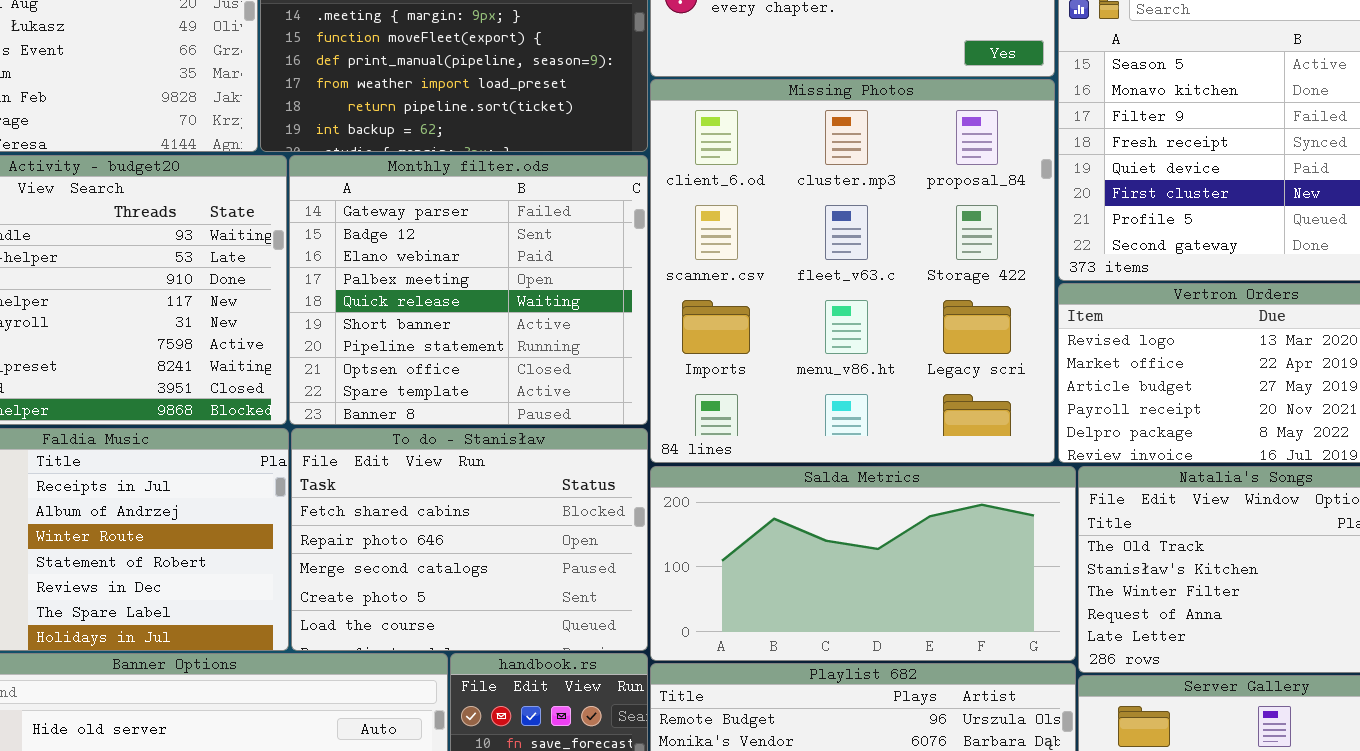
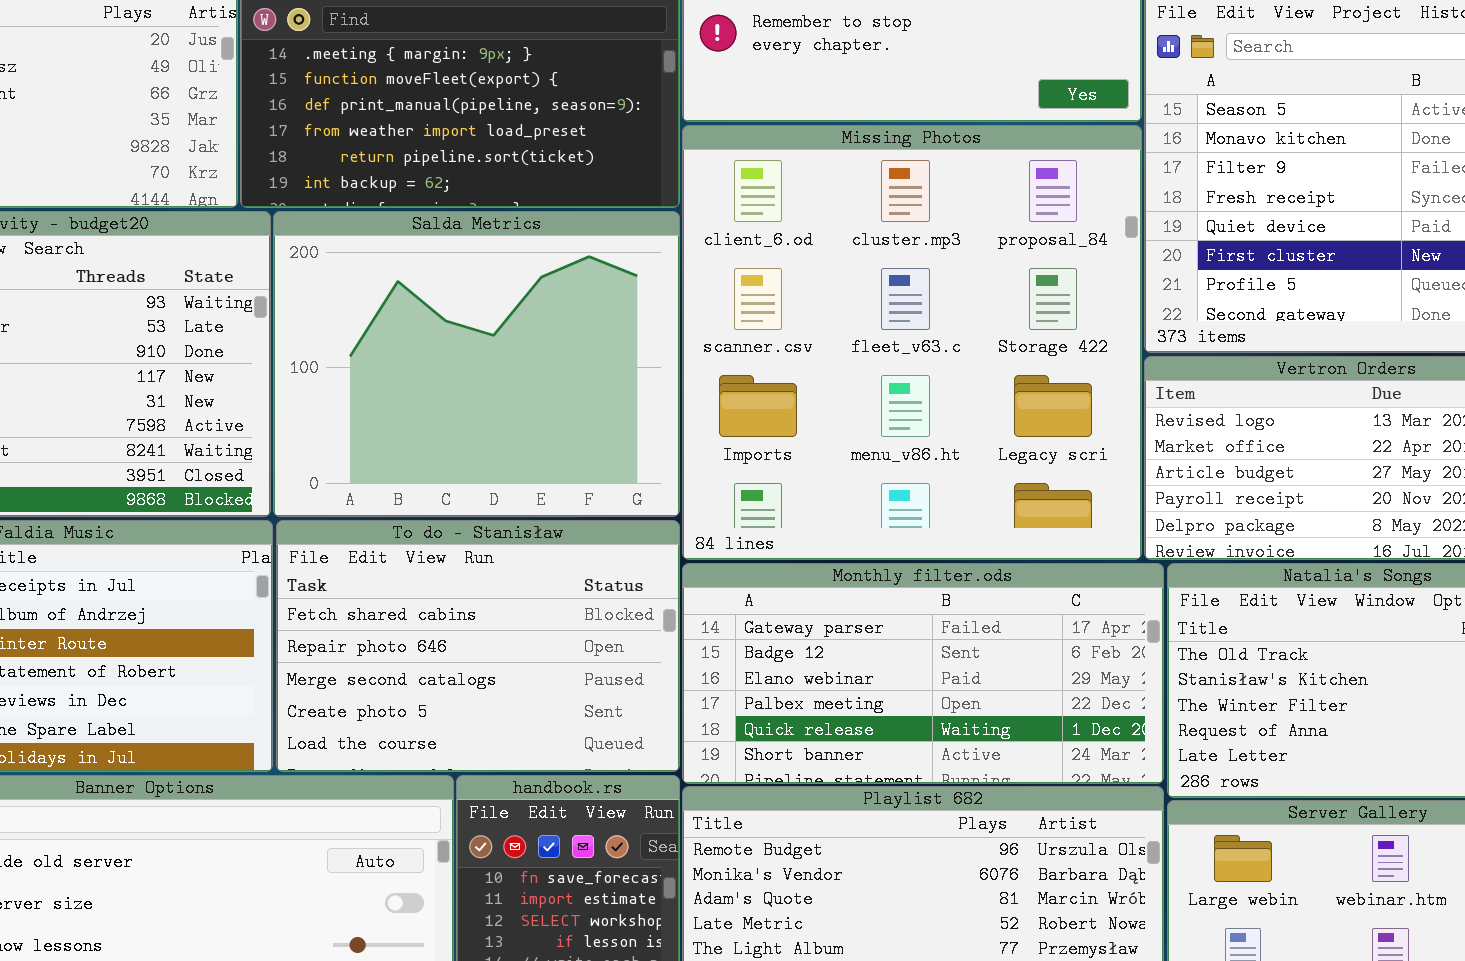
Monthly filter.ods: [289,155,648,425] -> [682,563,1164,784], moved, resized
Salda Metrics: [650,466,1076,661] -> [273,211,680,517], moved, resized

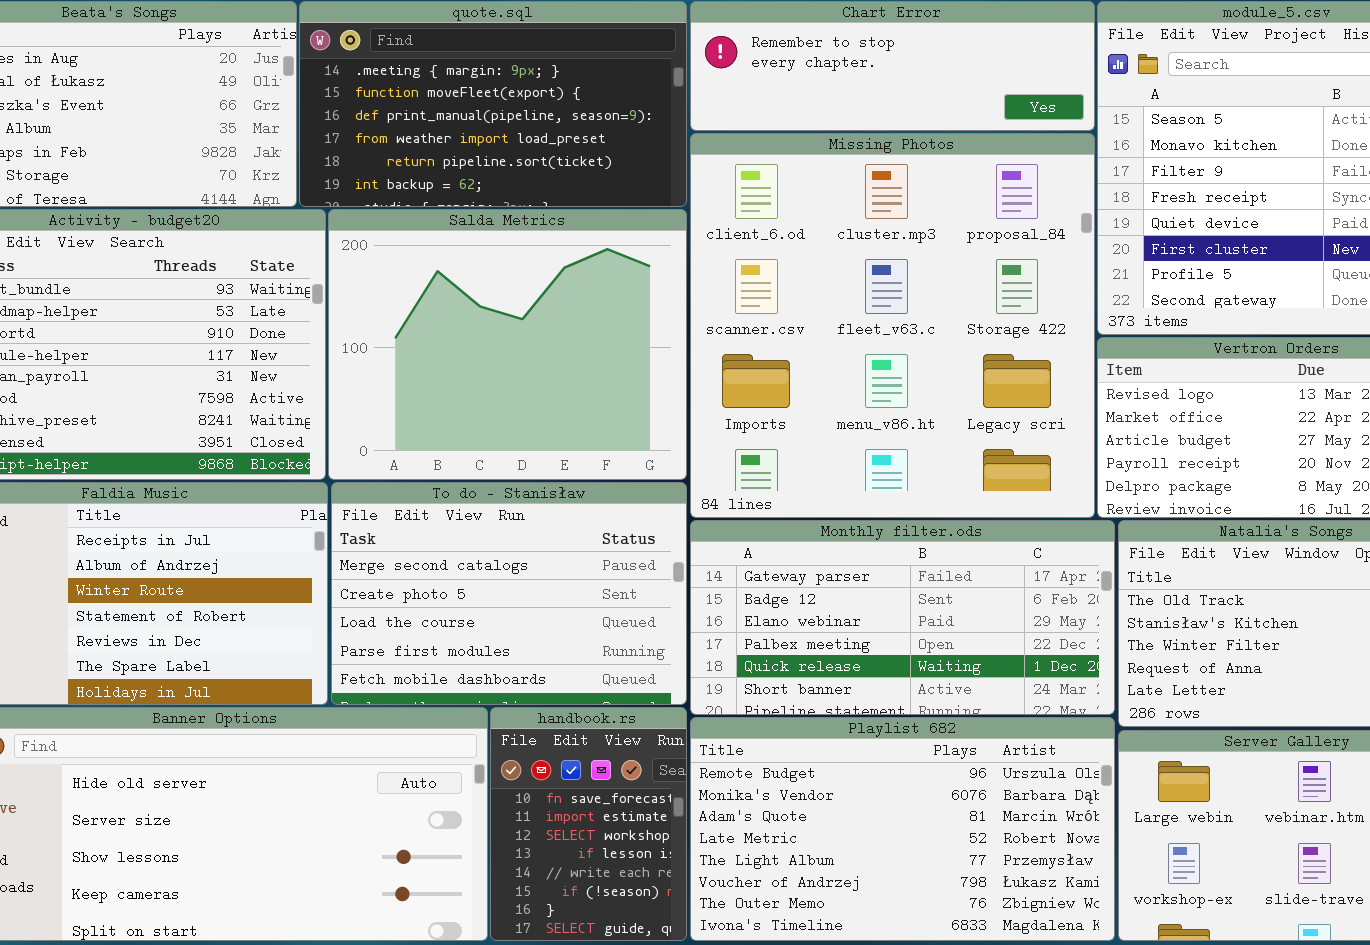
To do - Stanisław: [276,520,680,772] -> [331,482,687,705], scrolled down 2 rows

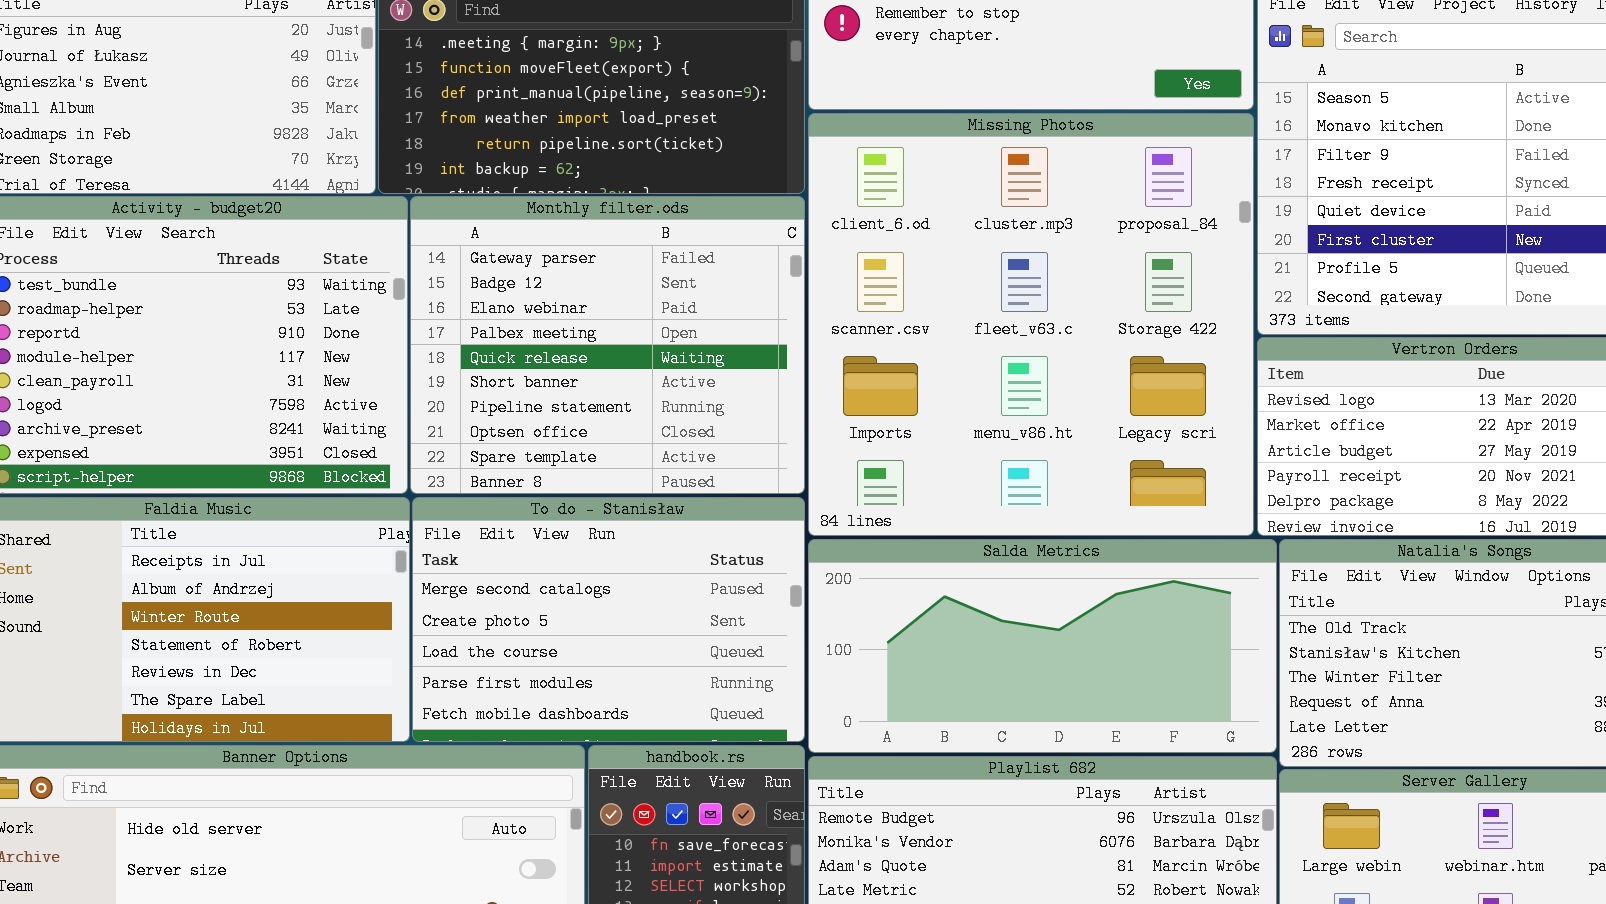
Salda Metrics: [328,209,687,480] -> [808,539,1277,753], moved, resized
Monthly filter.ods: [690,520,1115,715] -> [410,196,805,494], moved, resized

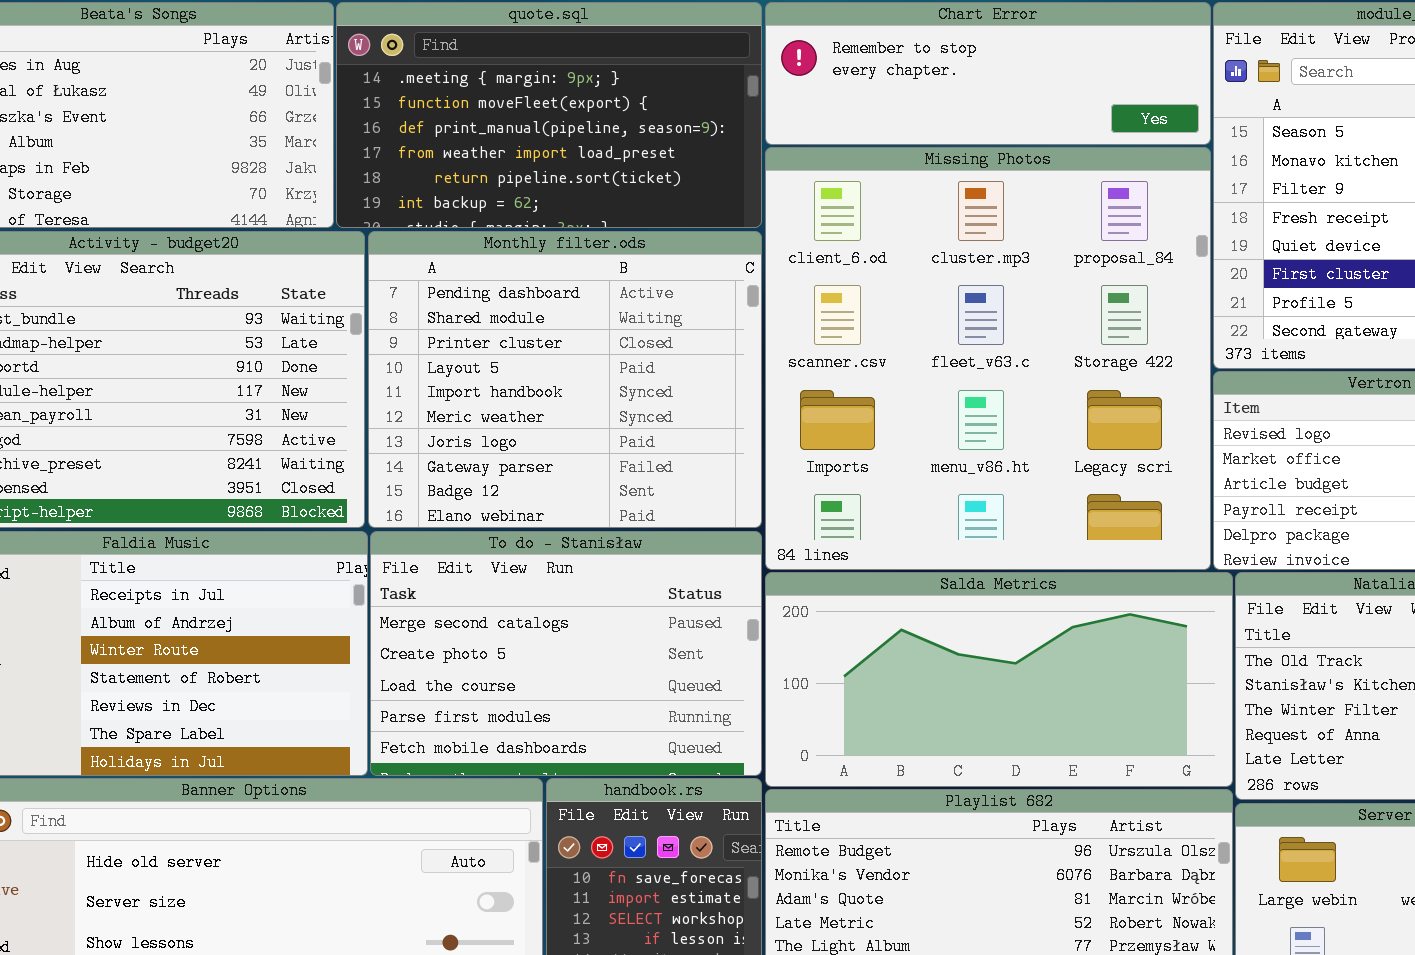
Monthly filter.ods: [410,196,805,494] -> [368,231,762,528], scrolled up 7 rows

